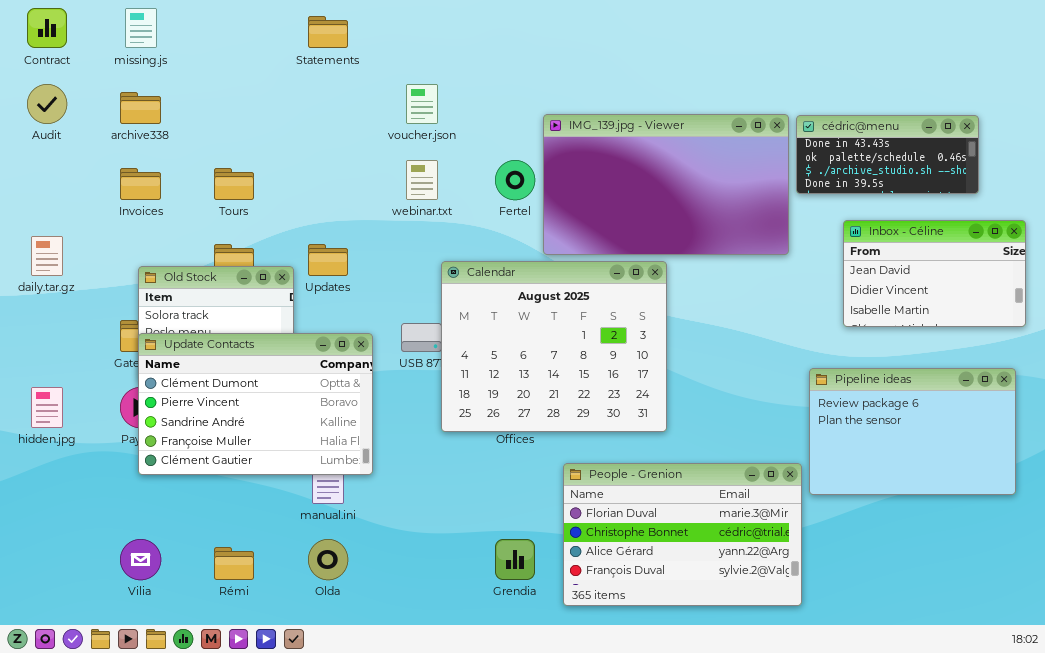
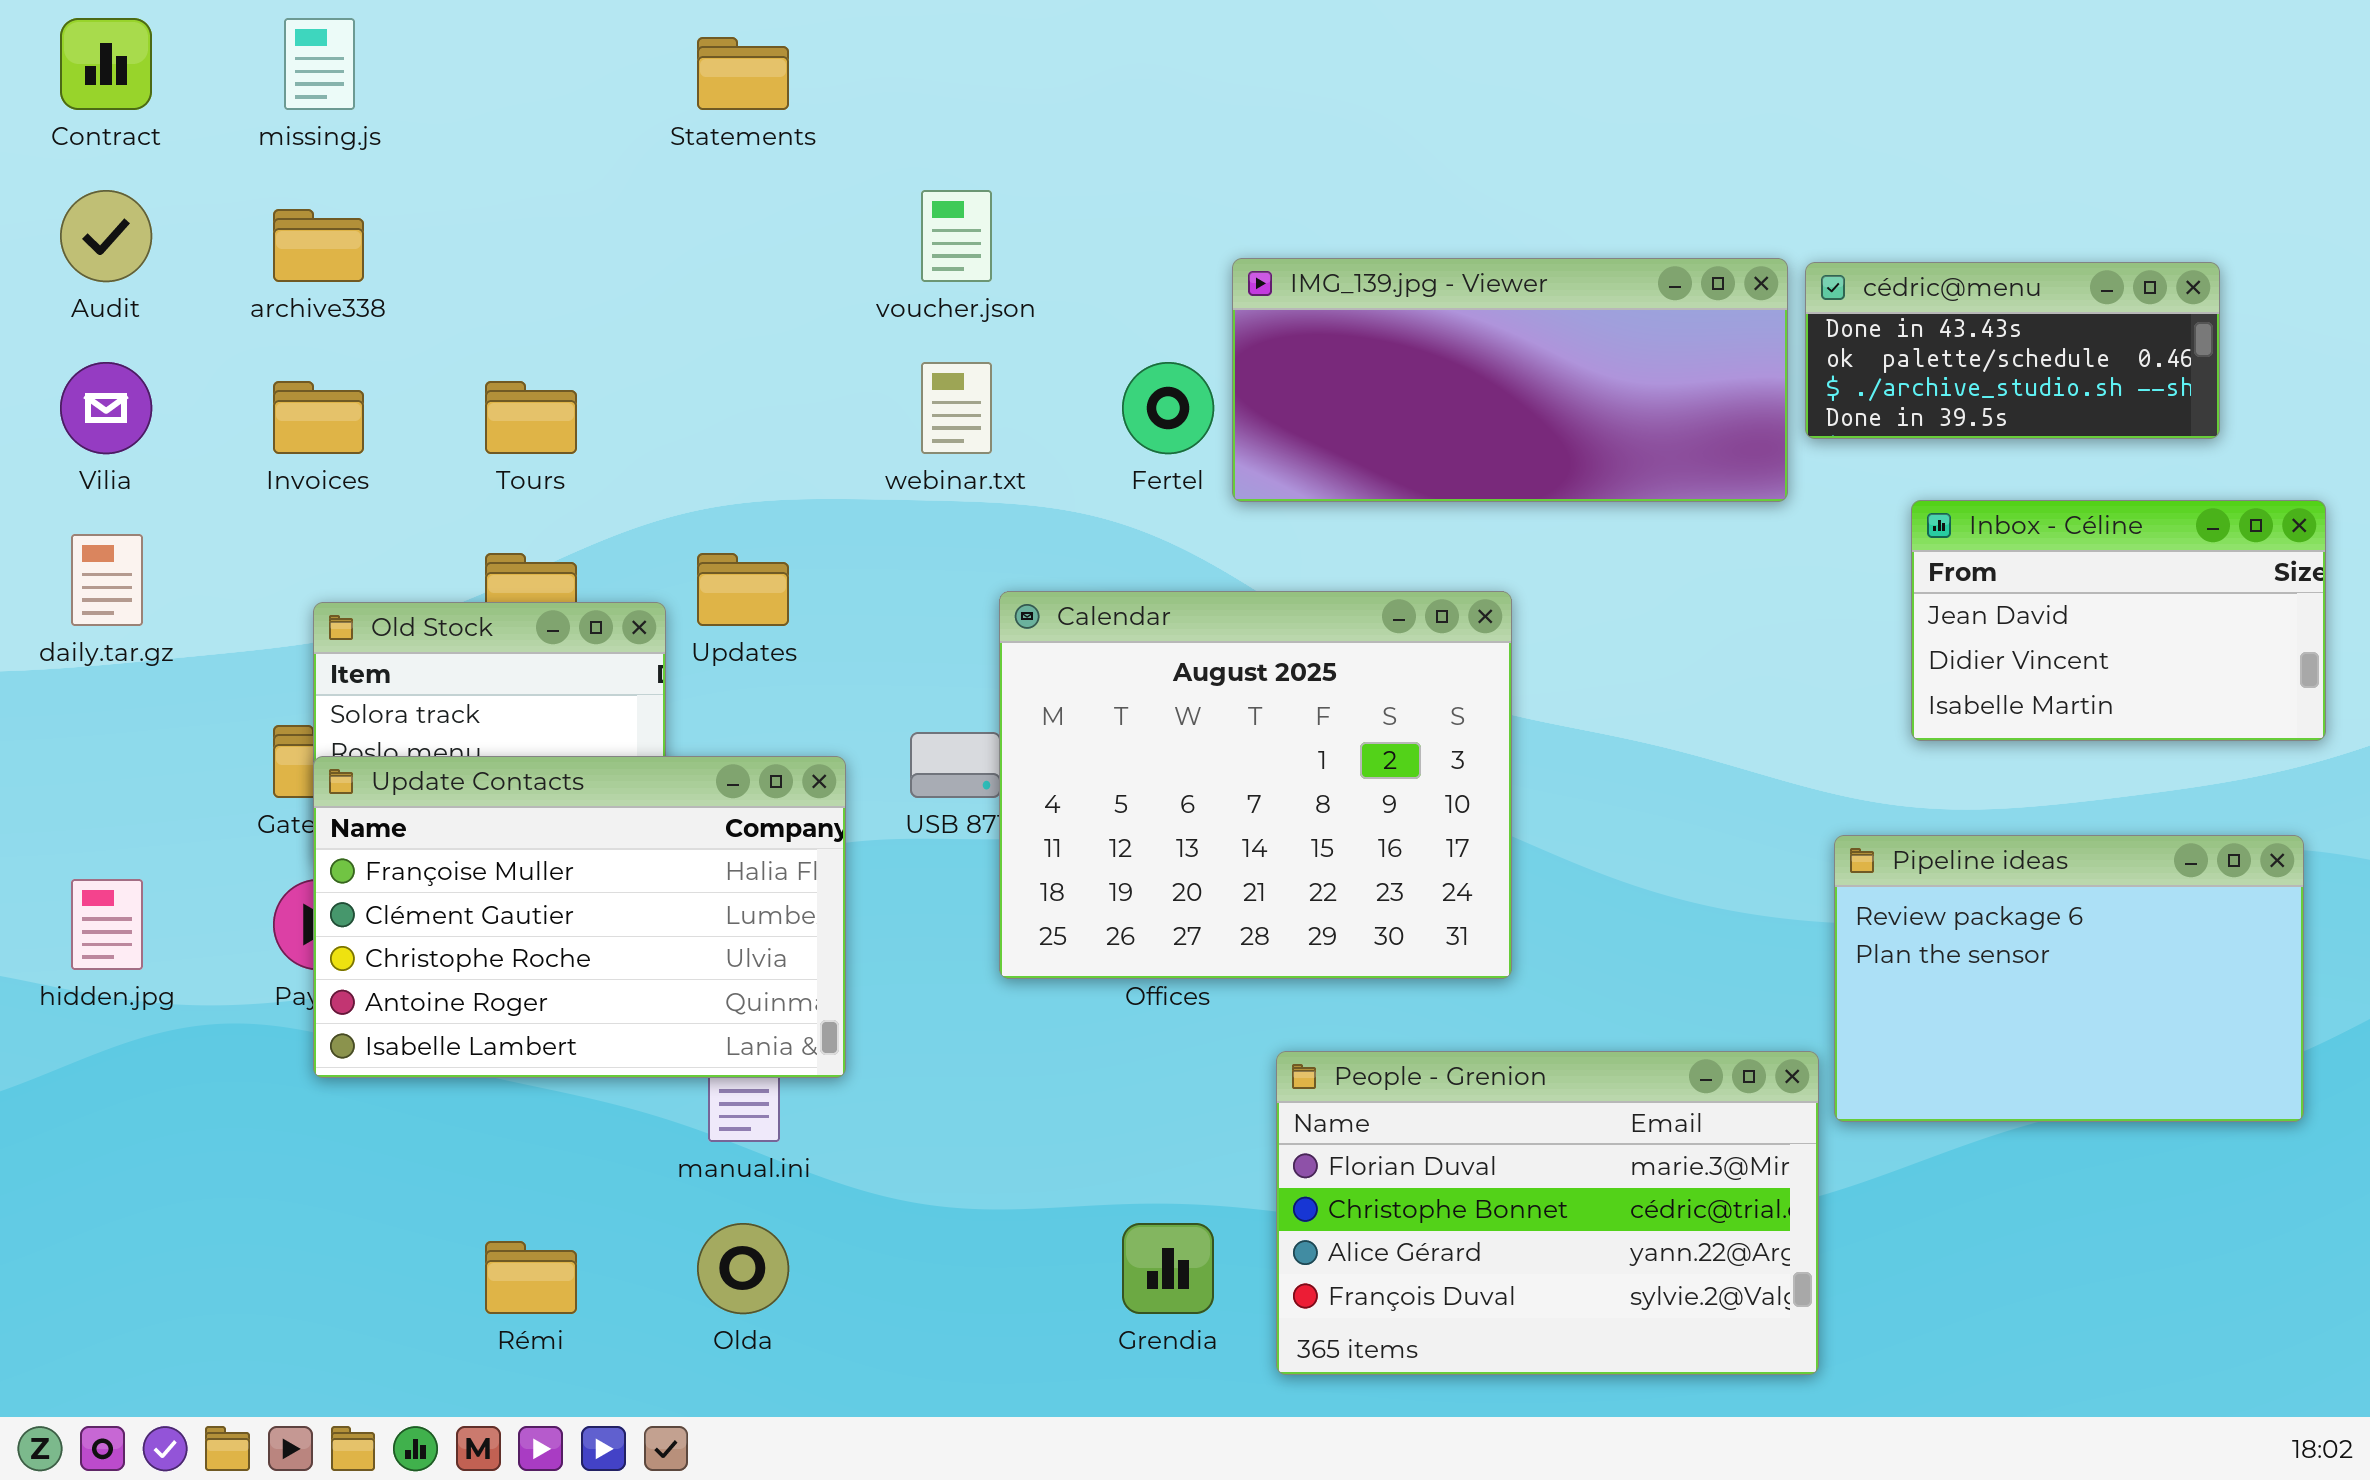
IMG_139.jpg - Viewer: [543,114,789,255] -> [1232,258,1788,502], resized
Update Contacts: [138,333,373,475] -> [313,756,846,1078], scrolled down 3 rows
Vilia: [120,539,161,580] -> [60,362,152,454], moved

